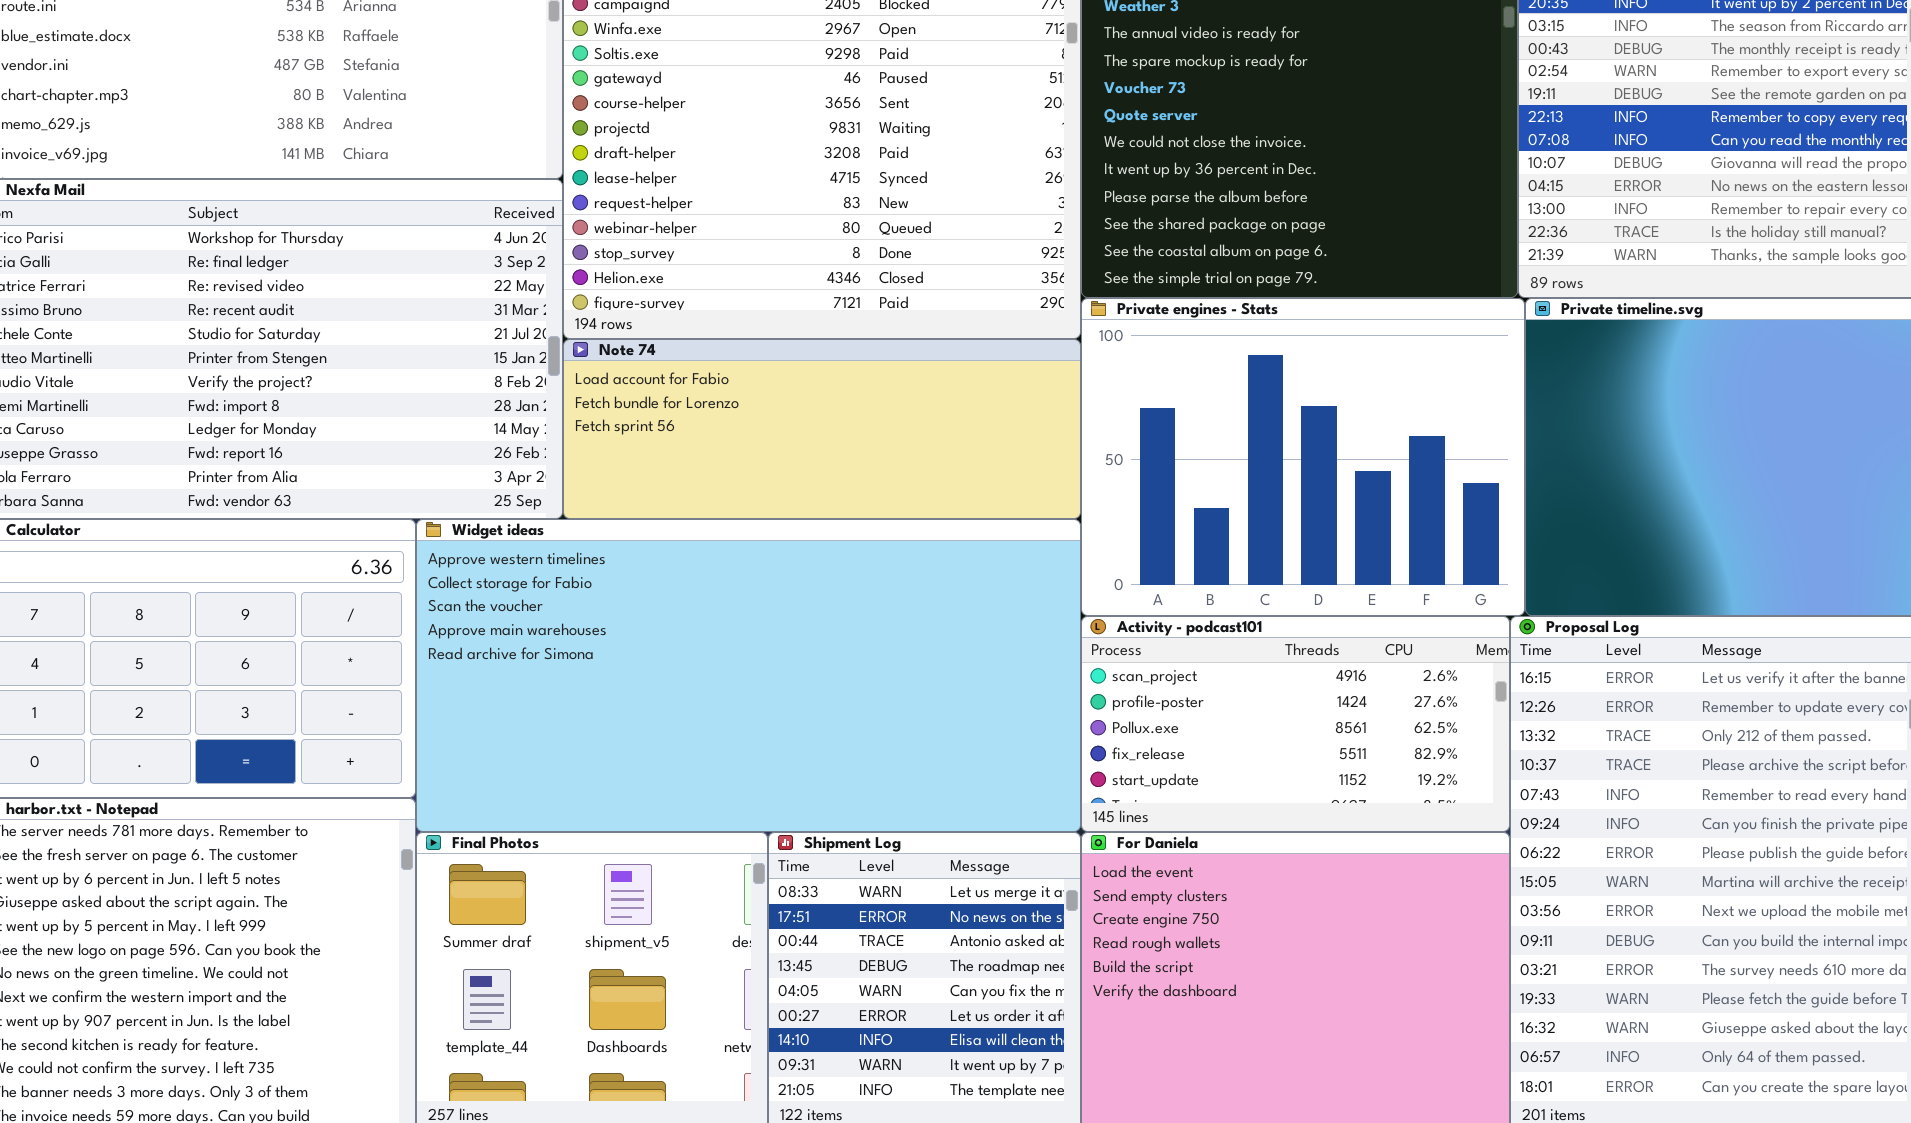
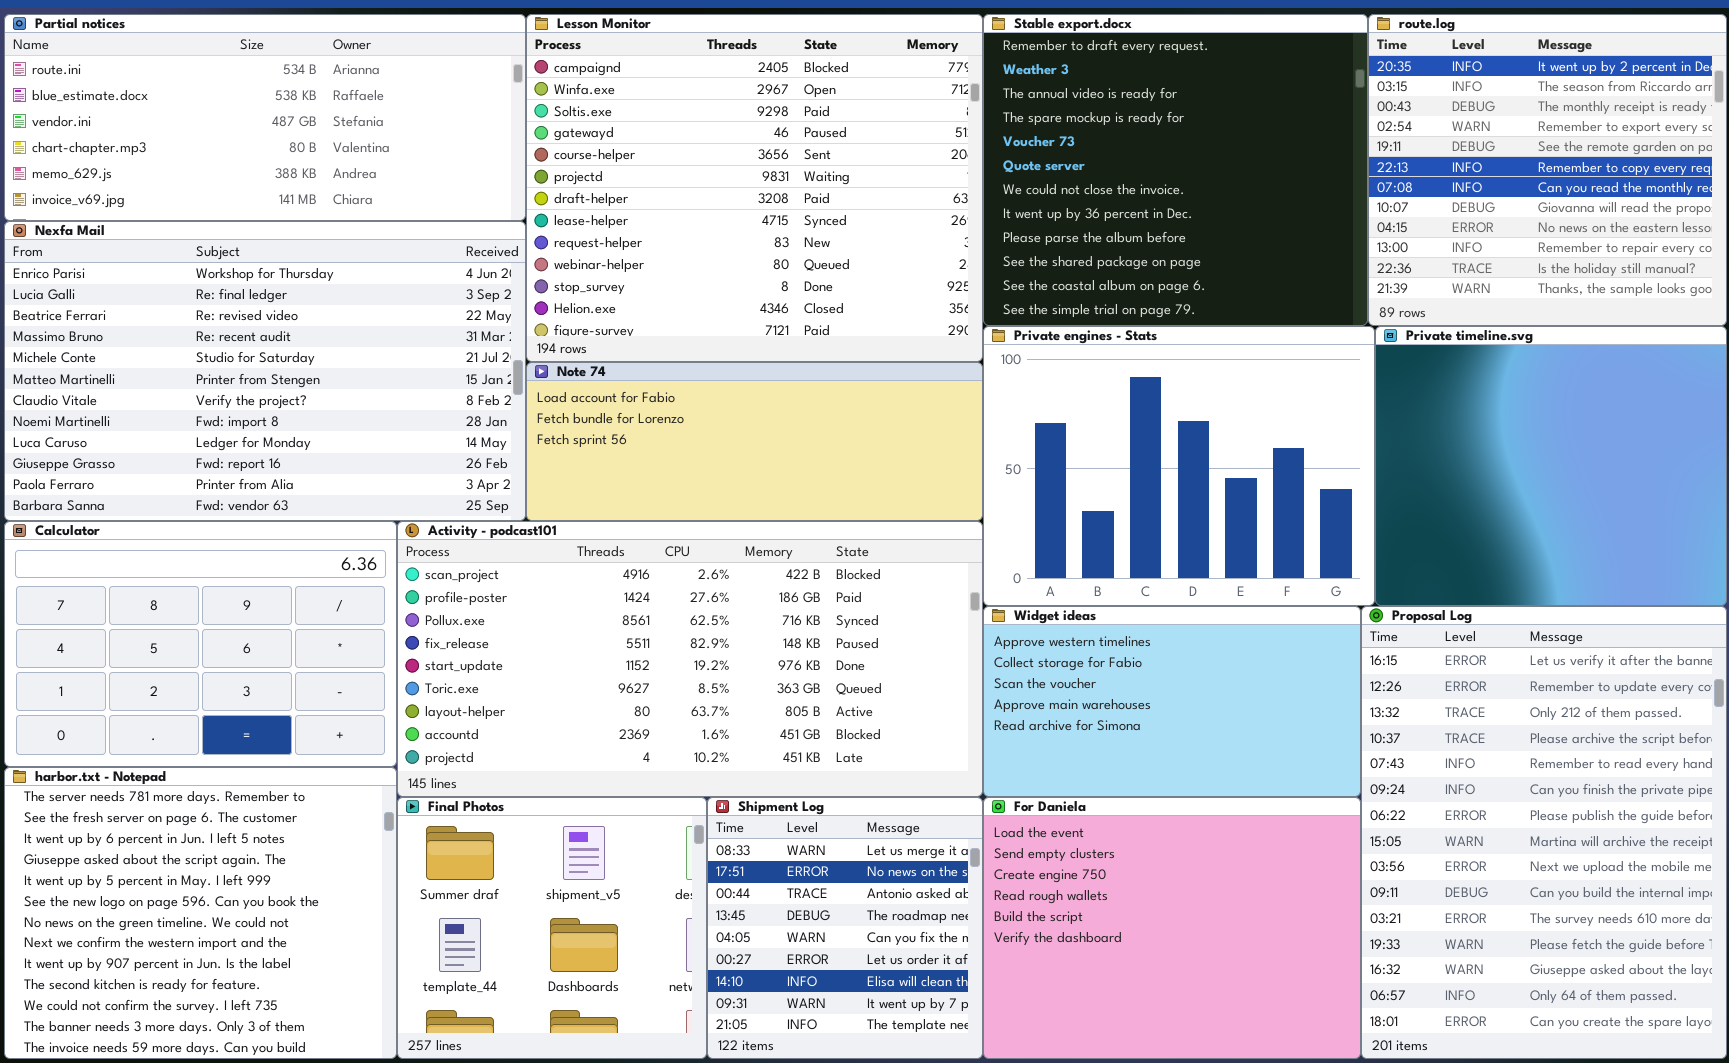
Widget ideas: [416,519,1081,832] -> [983,606,1361,797], moved, resized
Activity - podcast101: [1081,616,1510,832] -> [397,521,983,797], moved, resized

